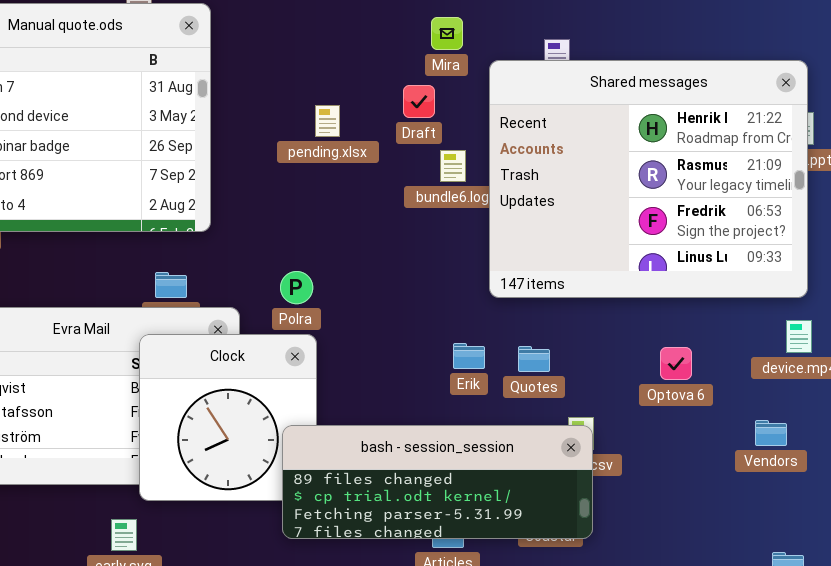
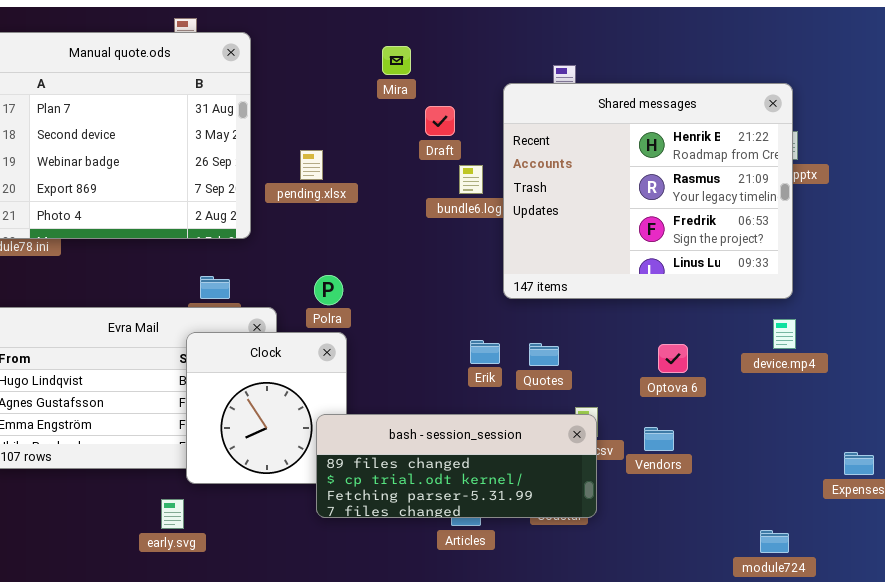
Mira: [431,17,463,50] -> [382,46,411,75], moved
pending.xlsx: [315,105,340,137] -> [300,150,323,180], moved
Vendors: [755,420,787,446] -> [644,427,674,451], moved

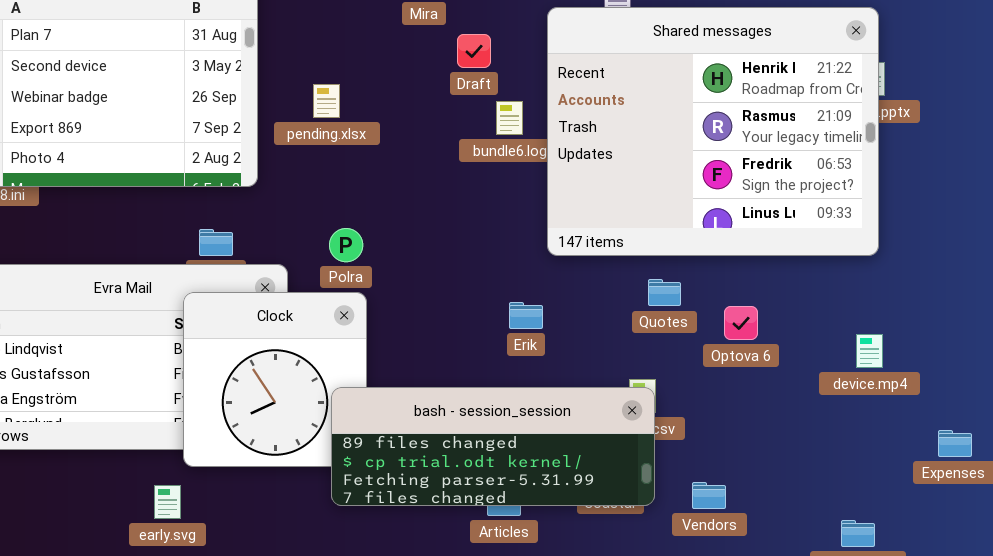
device.mp4: [773,319,796,349] -> [856,334,883,368], moved
Quotes: [529,343,559,366] -> [648,279,681,306], moved
Vendors: [644,427,674,451] -> [692,482,726,509], moved

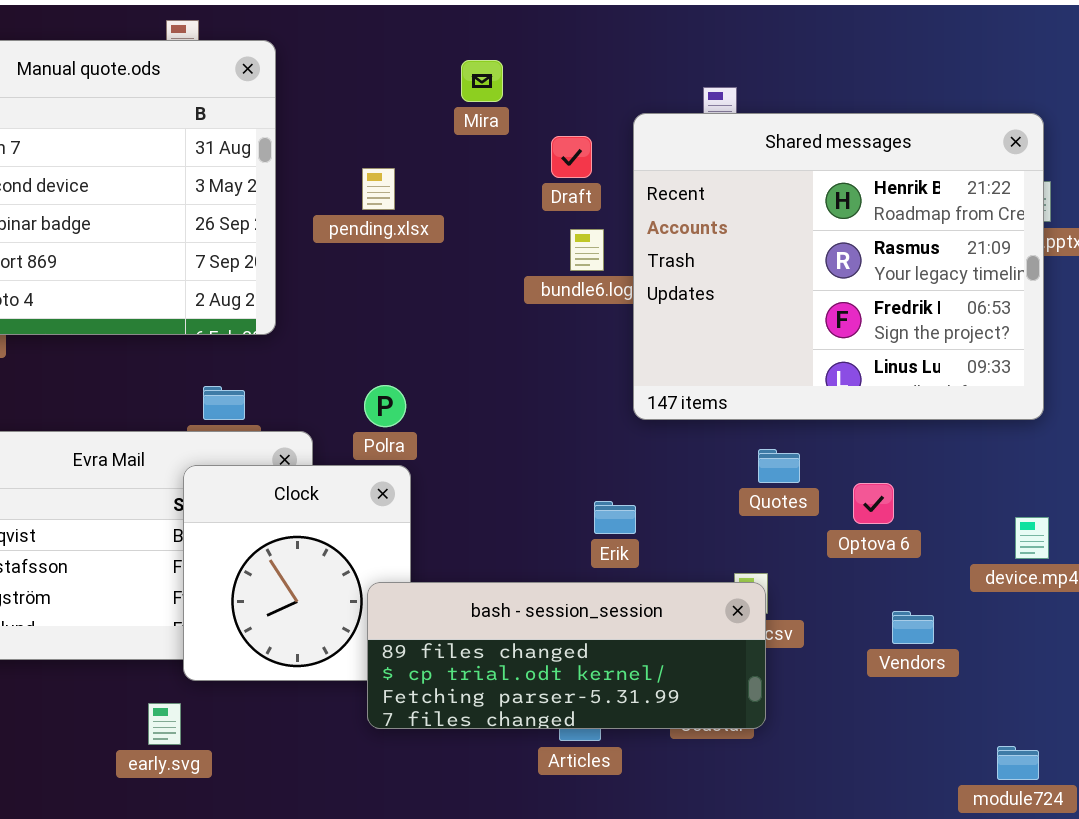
Draft: [457,34,491,68] -> [551,136,592,178], moved
pending.xlsx: [313,84,340,118] -> [362,168,395,210], moved
Erik: [509,302,543,329] -> [594,501,636,534], moved
Vendors: [692,482,726,509] -> [892,611,934,644], moved

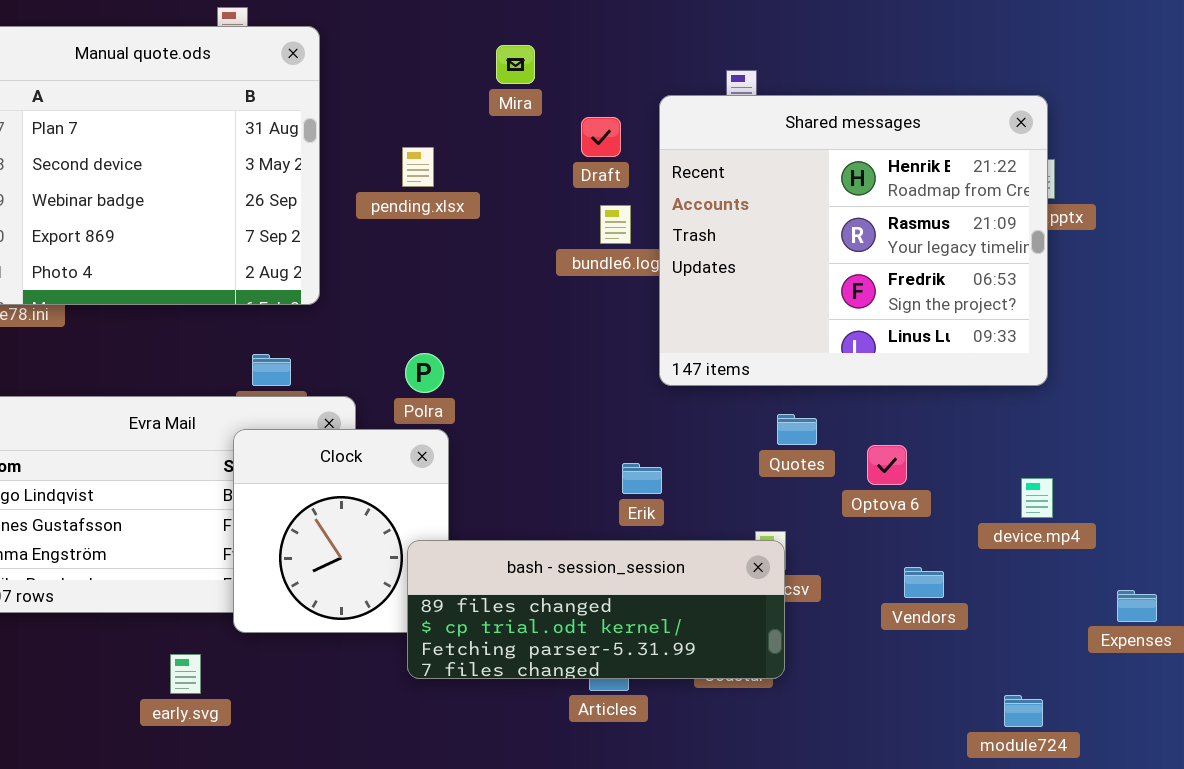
early.svg: [148,703,181,745] -> [170,654,201,694], moved

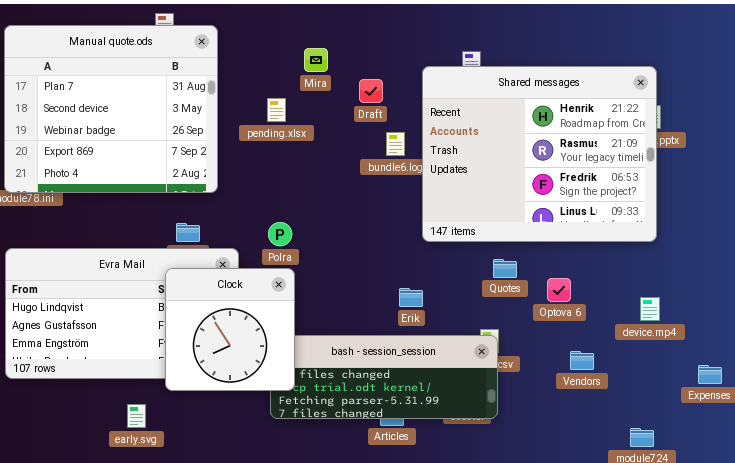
Mira: [496,45,535,84] -> [304,48,328,72], moved
Draft: [581,117,621,157] -> [359,79,383,103], moved
Clock: [233,429,449,633] -> [165,268,295,391], raised

